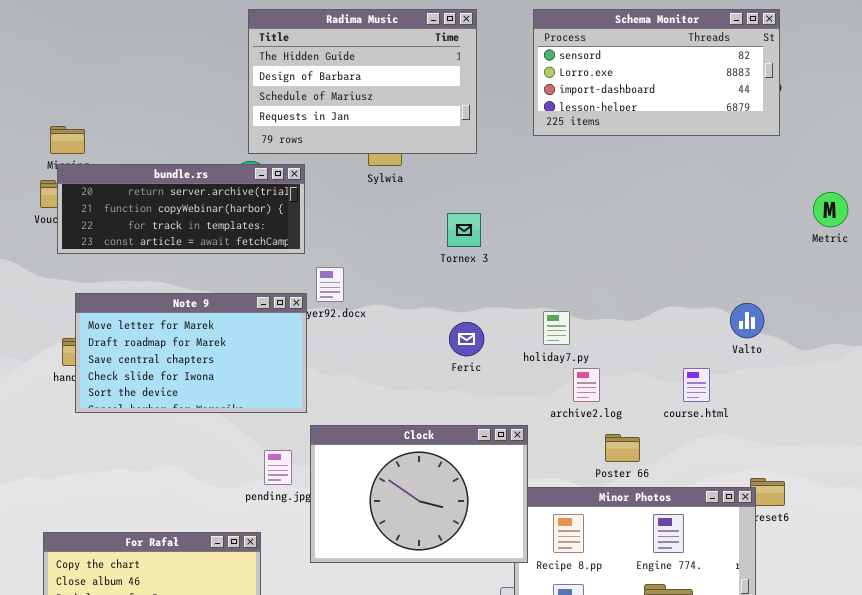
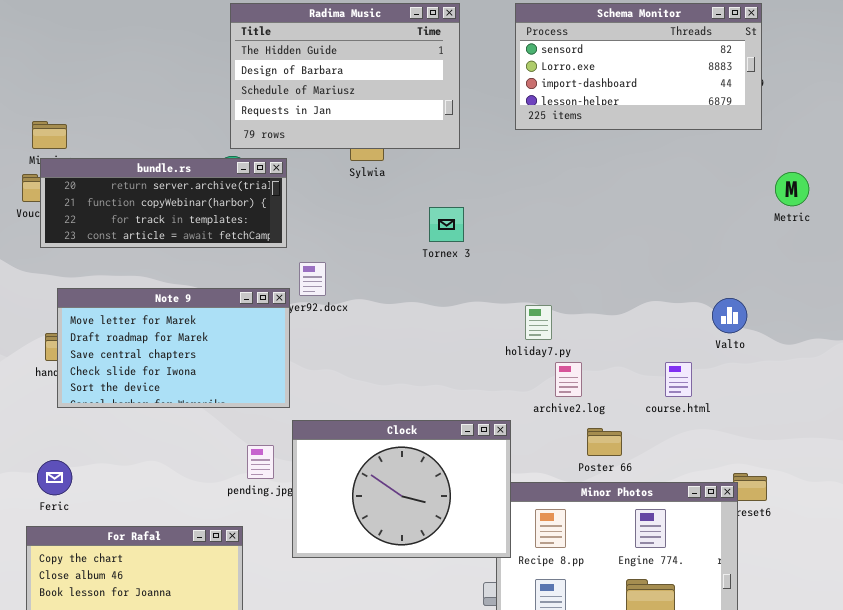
Metric: [813,192,848,227] -> [775,172,809,206], moved
Feric: [449,322,484,356] -> [37,460,72,495], moved

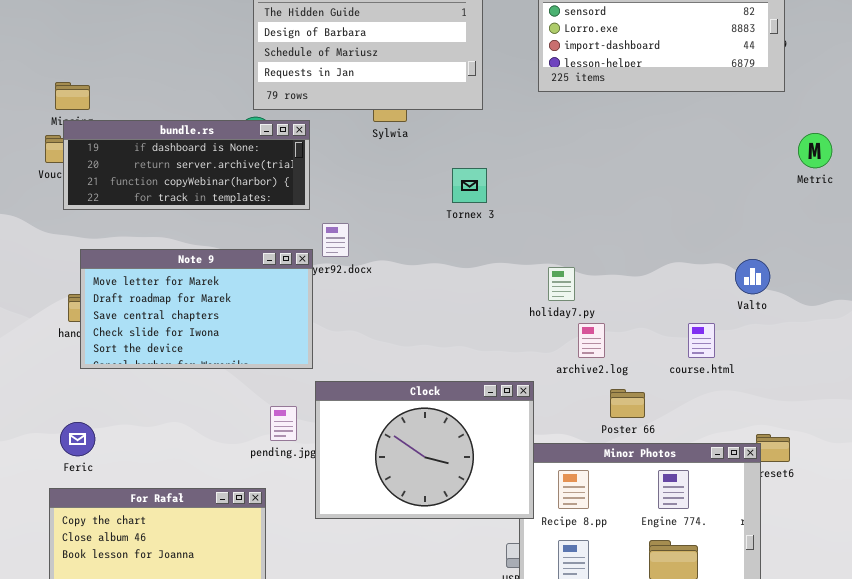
bundle.rs: [40,158,287,248] -> [63,120,310,210], scrolled up 1 row

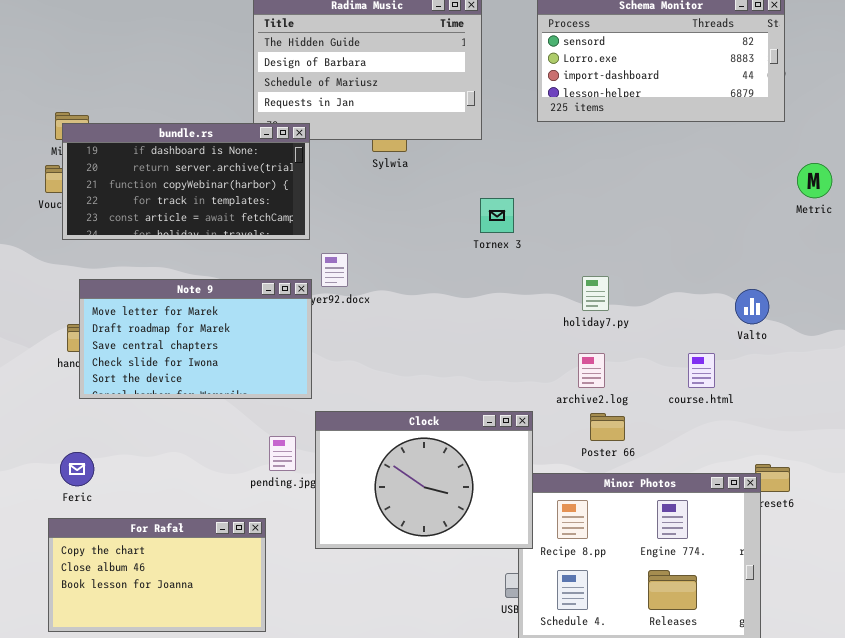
bundle.rs: [63,120,310,210] -> [62,123,310,240], resized
Tornex 3: [452,168,487,203] -> [480,198,514,233], moved
holiday7.py: [548,267,575,301] -> [582,276,609,311], moved
Poster 66: [610,389,645,418] -> [590,413,625,441], moved

